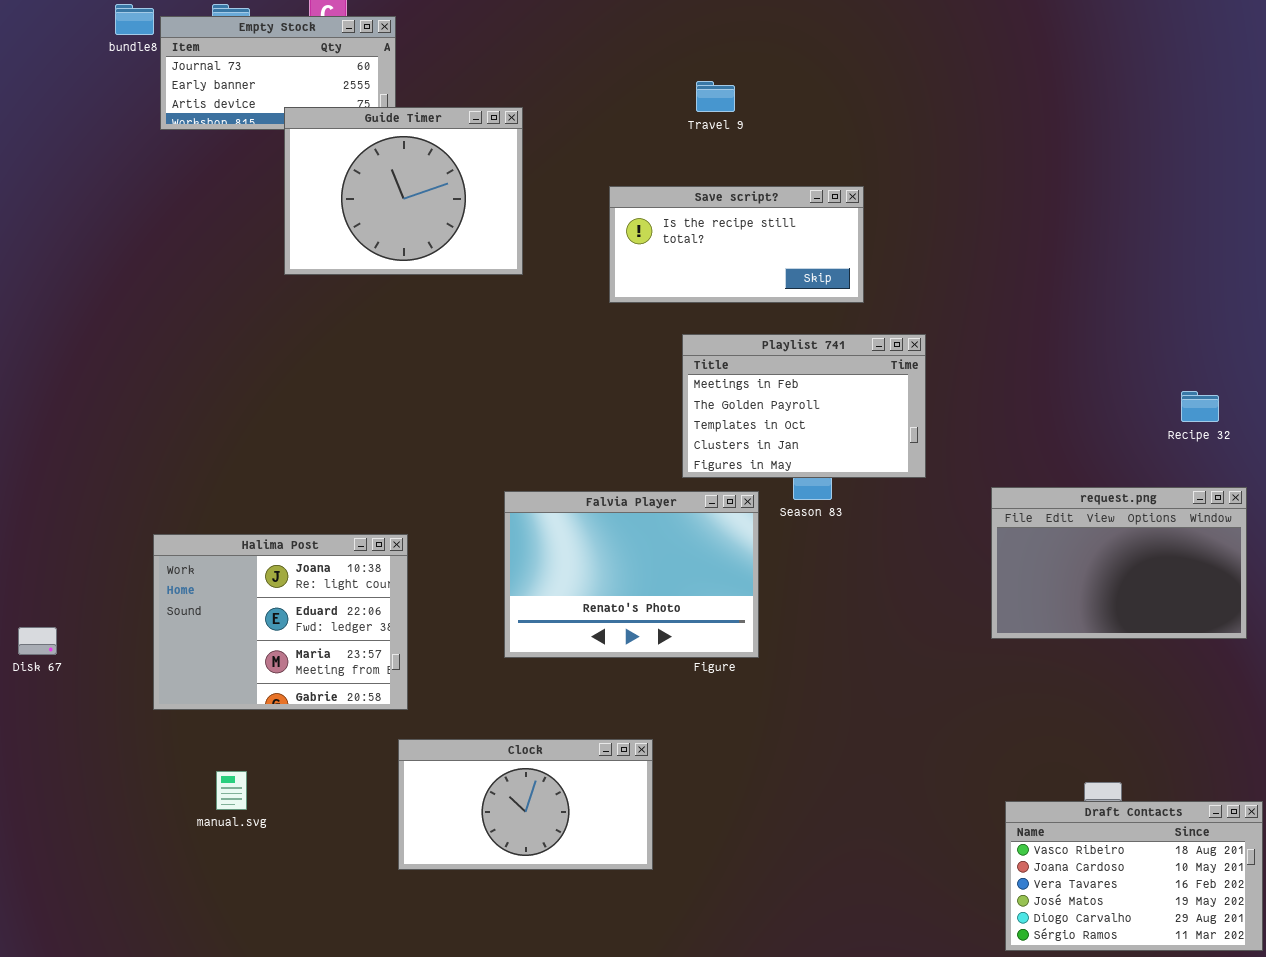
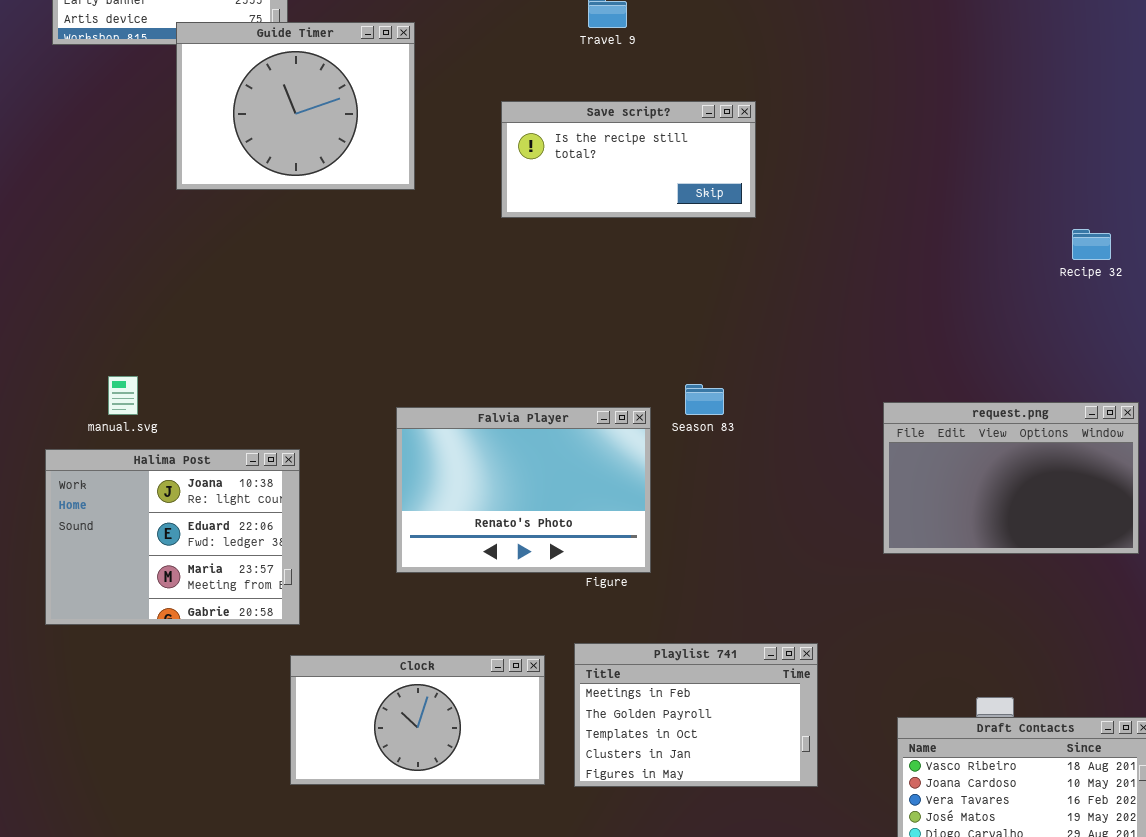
Playlist 741: [682,334,926,478] -> [574,643,818,787], moved
Recipe 32: [1181,391,1219,422] -> [1072,229,1111,260], moved
manual.svg: [216,771,247,810] -> [108,376,138,415], moved

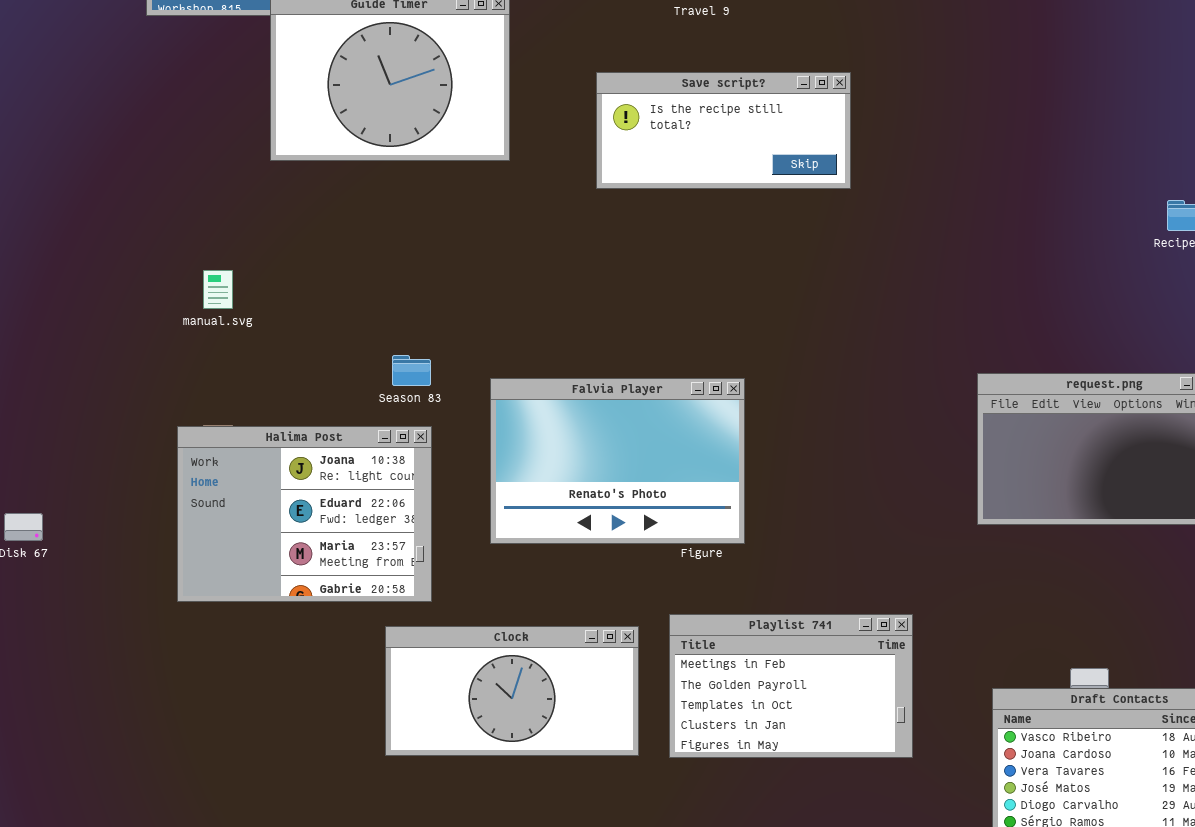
manual.svg: [108,376,138,415] -> [203,270,233,309], moved
Season 83: [685,384,724,415] -> [392,355,431,386], moved
Halima Post: [45,449,300,625] -> [177,426,432,602], moved

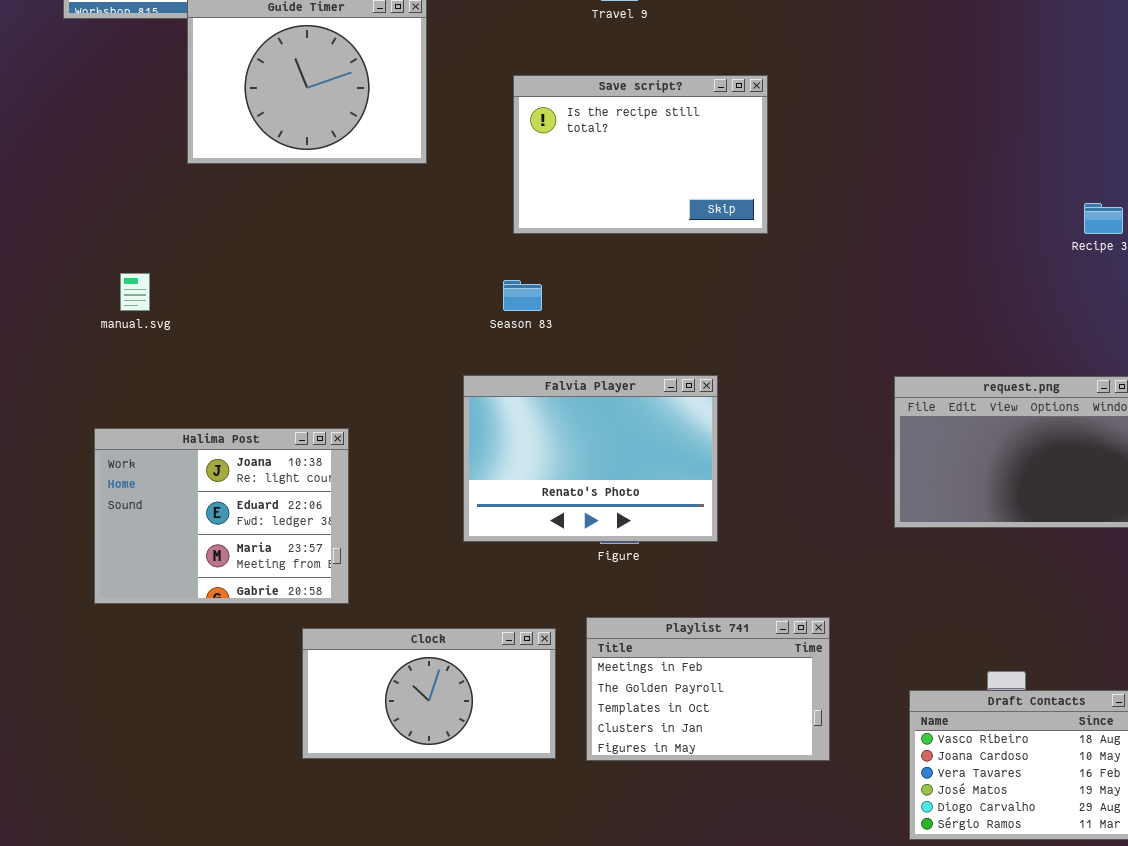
Save script?: [596,72,851,189] -> [513,75,768,234], resized
Season 83: [392,355,431,386] -> [503,280,542,311], moved
Falvia Player: [490,378,745,544] -> [463,375,718,542], moved

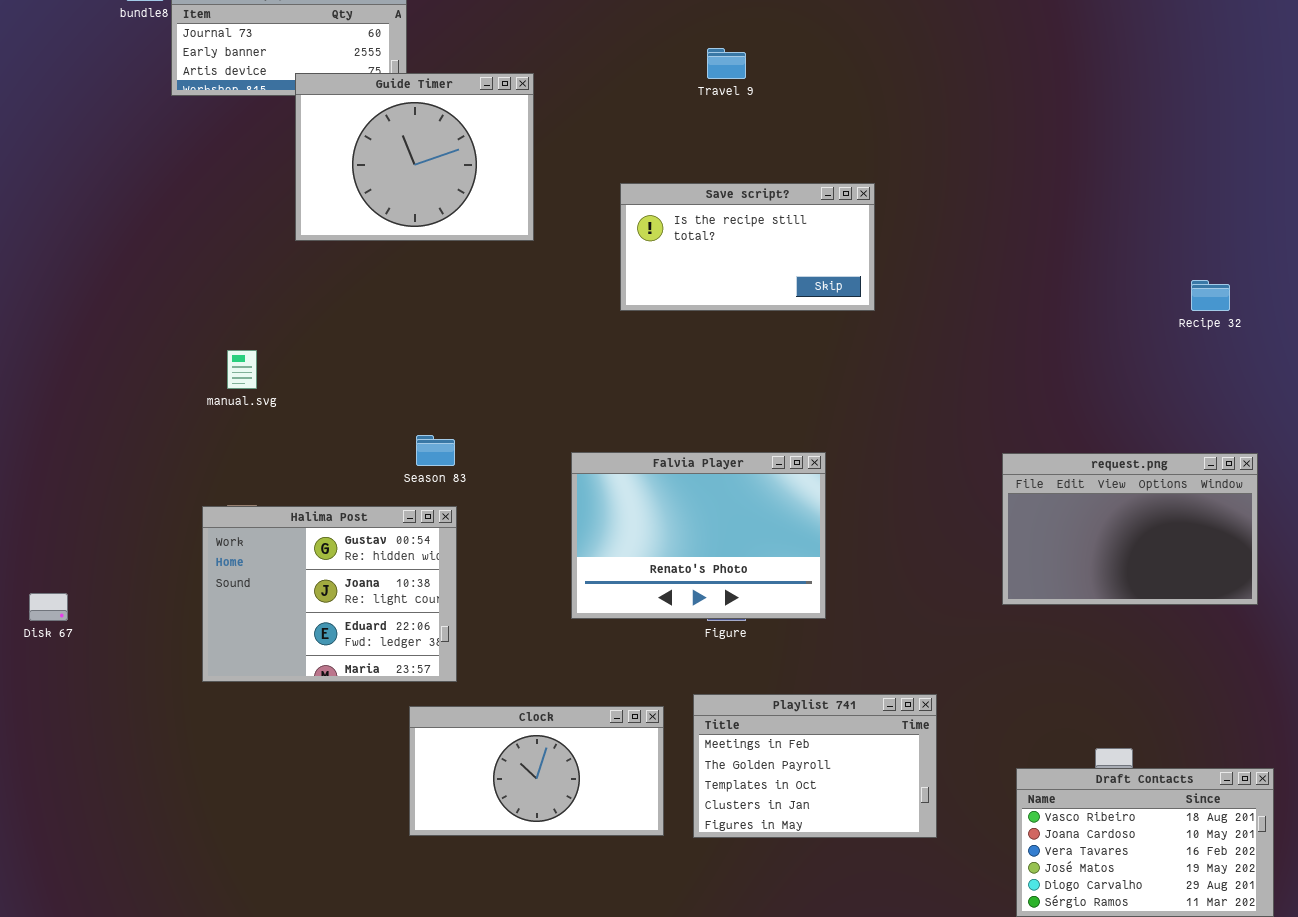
Save script?: [513,75,768,234] -> [620,183,875,311], resized
Season 83: [503,280,542,311] -> [416,435,455,466], moved
Halima Post: [94,428,349,604] -> [202,506,457,682], scrolled up 1 row

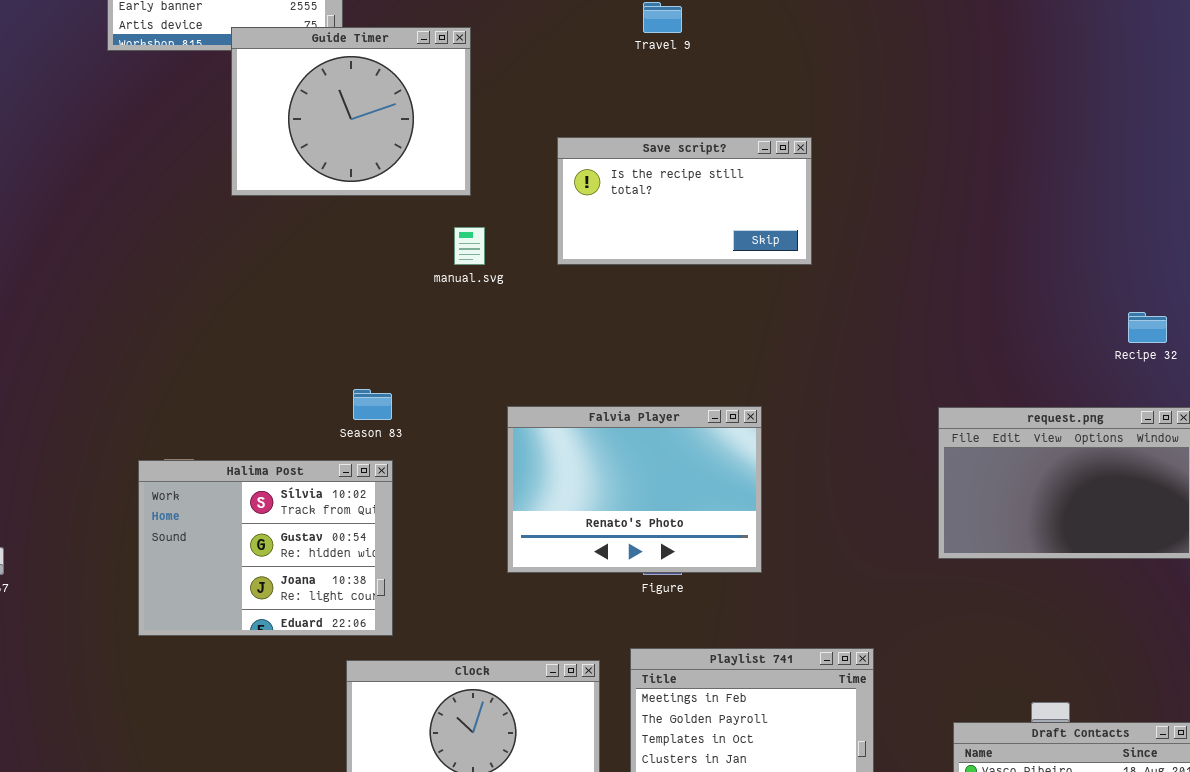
Recipe 32: [1191,280,1230,311] -> [1128,312,1167,343], moved
manual.svg: [227,350,257,389] -> [454,227,485,265], moved
Halima Post: [202,506,457,682] -> [138,460,393,636], scrolled up 1 row

